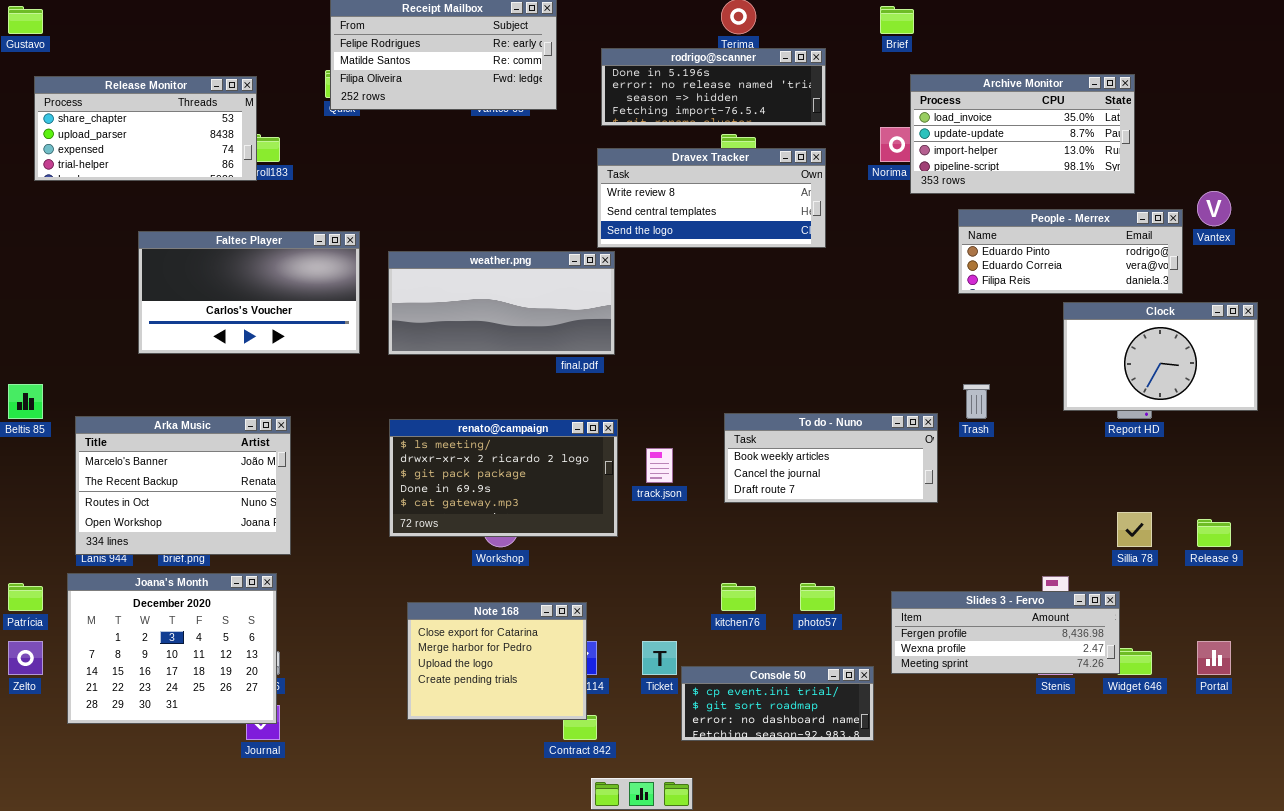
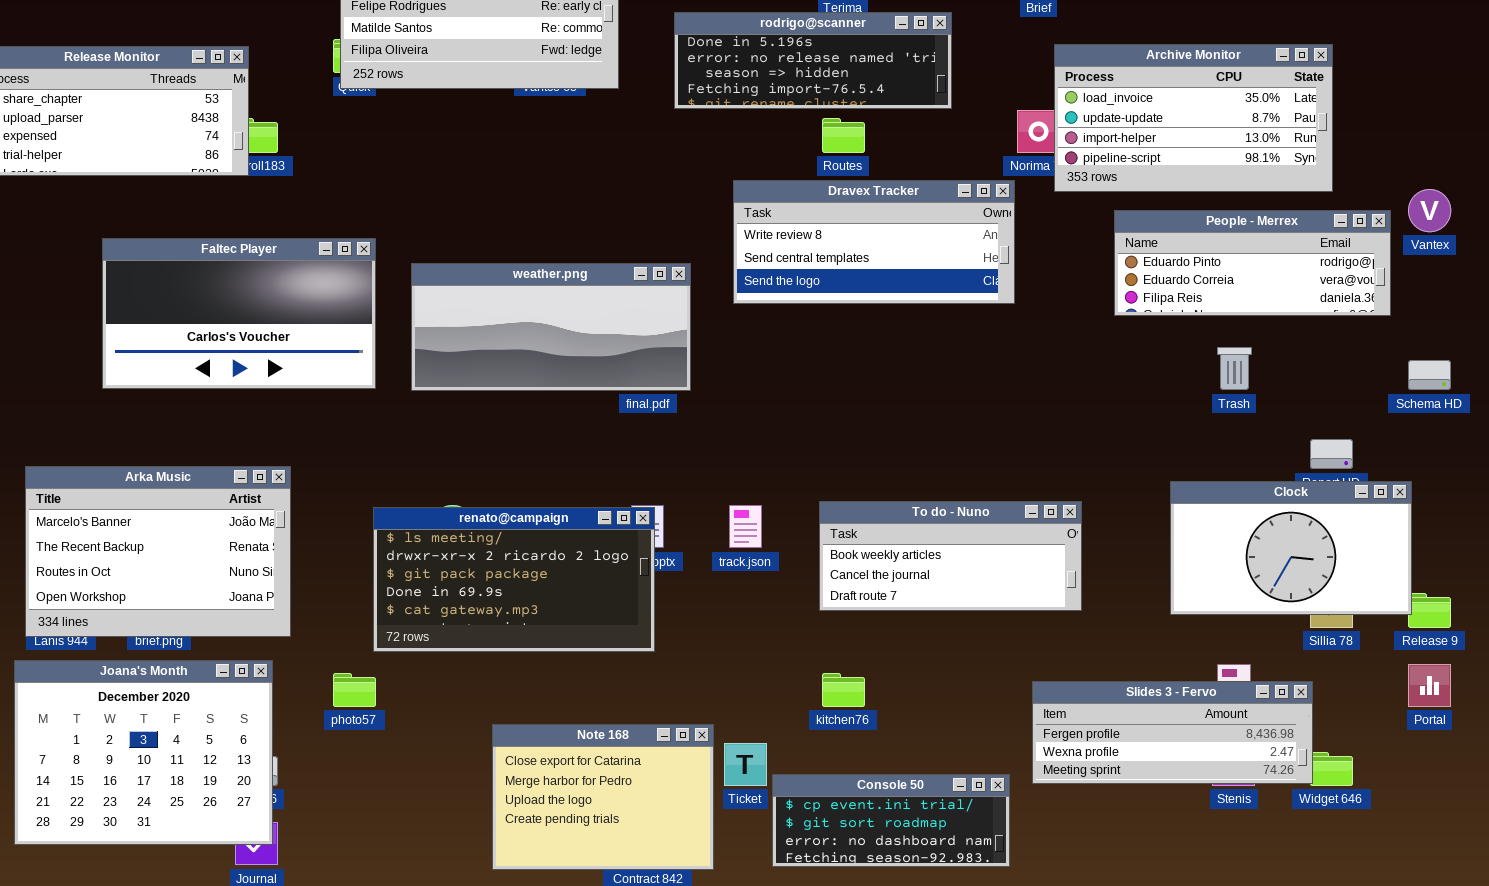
Dravex Tracker: [597,148,826,248] -> [733,180,1015,304], moved
Clock: [1063,302,1258,411] -> [1170,481,1412,615], moved
Trash: [963,384,990,419] -> [1217,347,1252,390], moved
To do - Nuno: [724,413,938,503] -> [819,501,1082,611], moved
renato@campaign: [389,419,618,537] -> [373,507,655,652], moved
photo57: [800,583,835,611] -> [333,673,376,707], moved
Note 168: [407,602,587,720] -> [492,724,714,870], moved
Portal: [1197,641,1231,675] -> [1408,664,1451,707], moved

